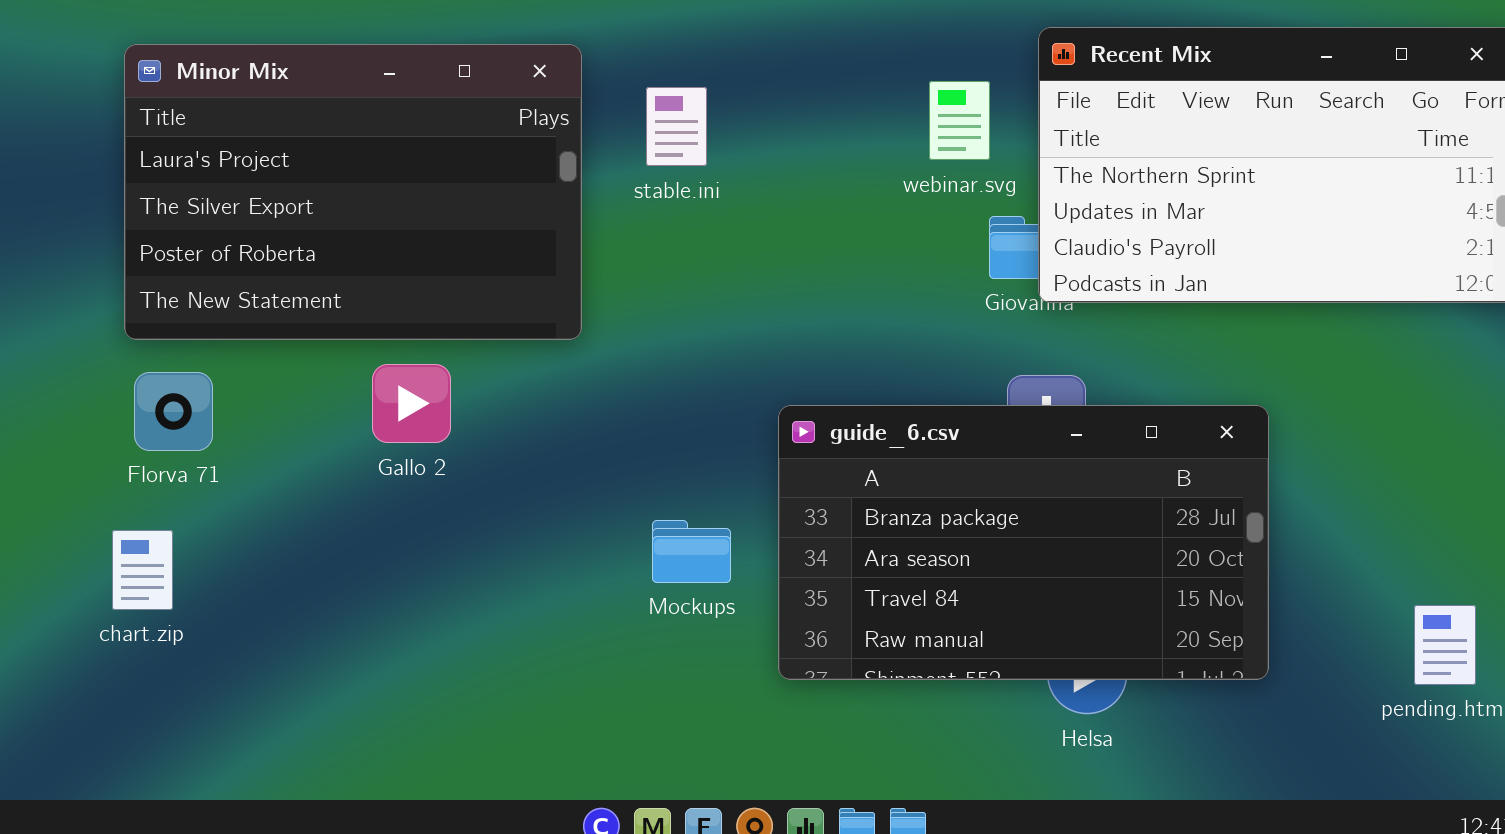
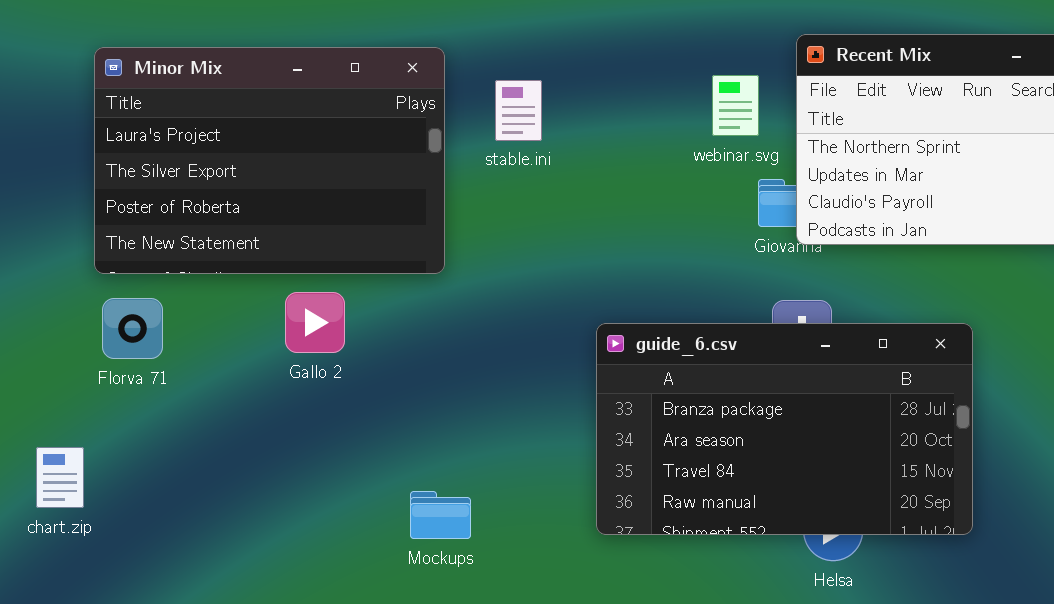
Mockups: [652,520,731,583] -> [410,491,471,539], moved
chart.zip: [112,530,173,610] -> [36,447,84,508], moved

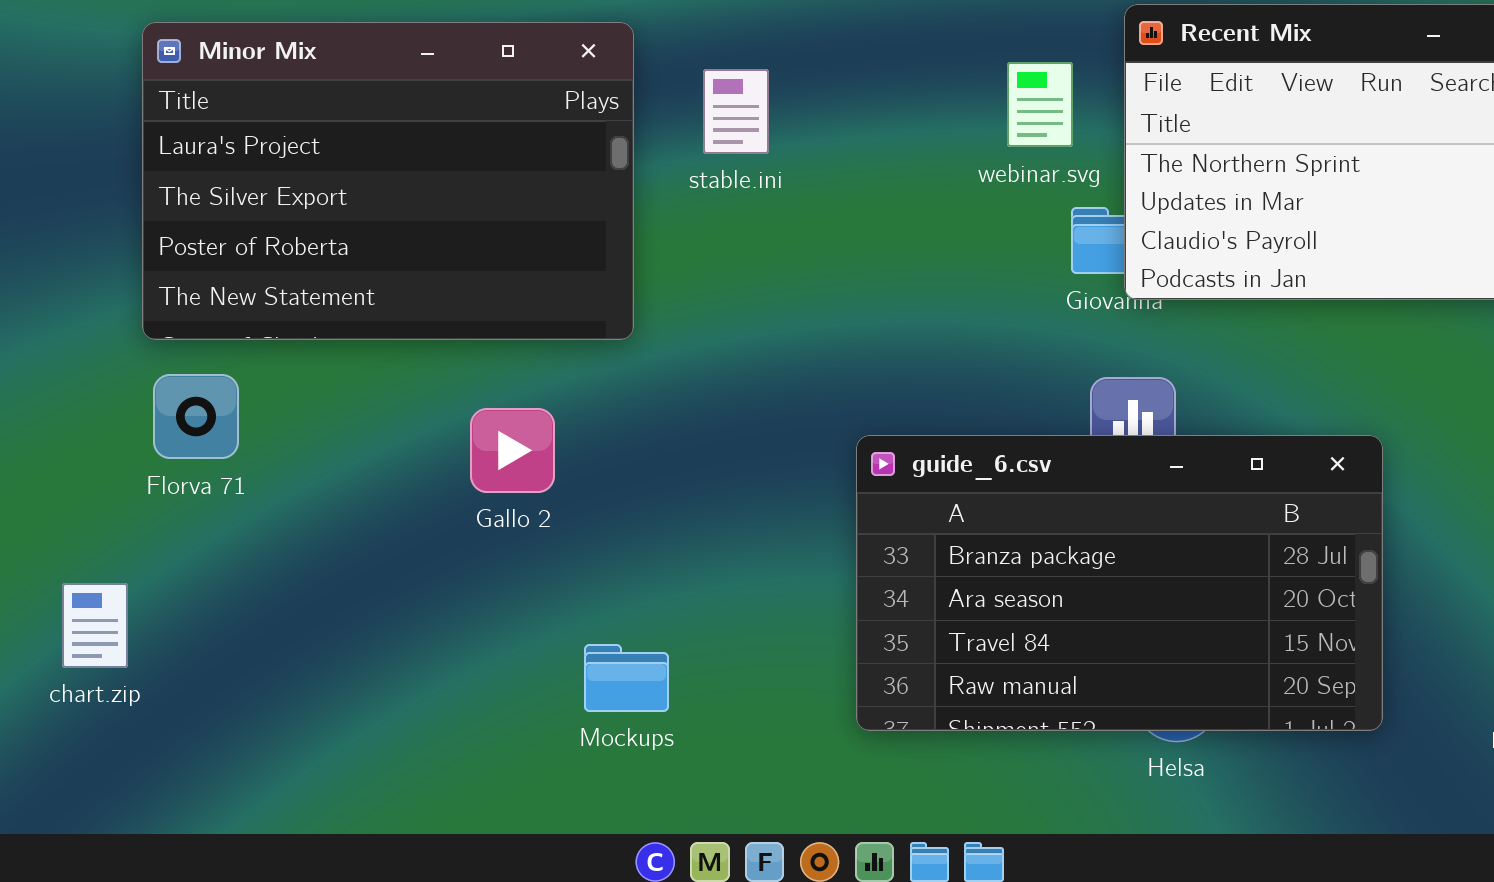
Gallo 2: [285,292,345,353] -> [470,408,555,493], moved
guide_6.csv: [596,323,973,535] -> [856,435,1383,731], moved

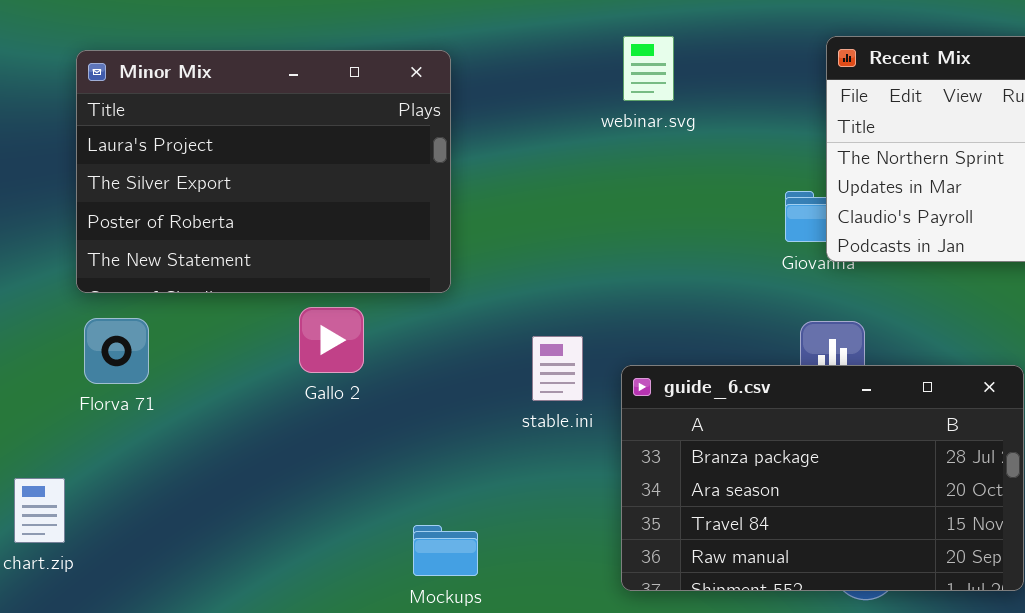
webinar.svg: [1007,62,1073,147] -> [623,36,674,101], moved
stable.ini: [703,69,769,154] -> [532,336,583,401], moved
Gallo 2: [470,408,555,493] -> [299,307,364,373], moved

